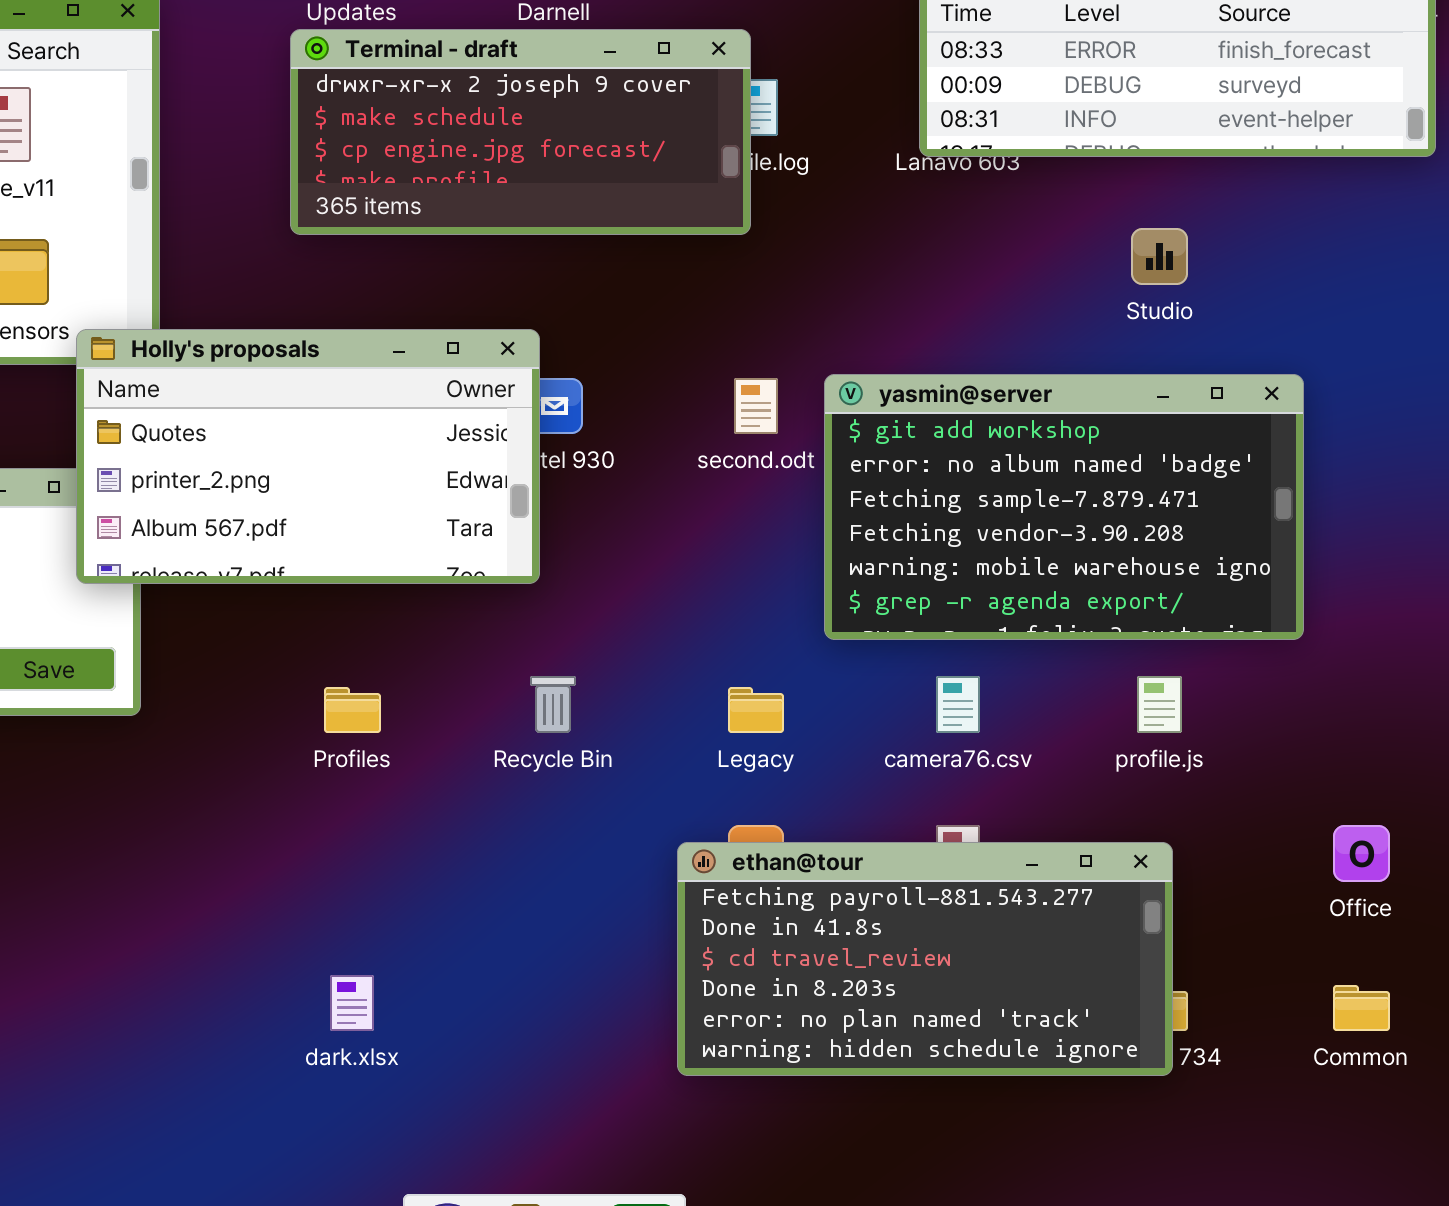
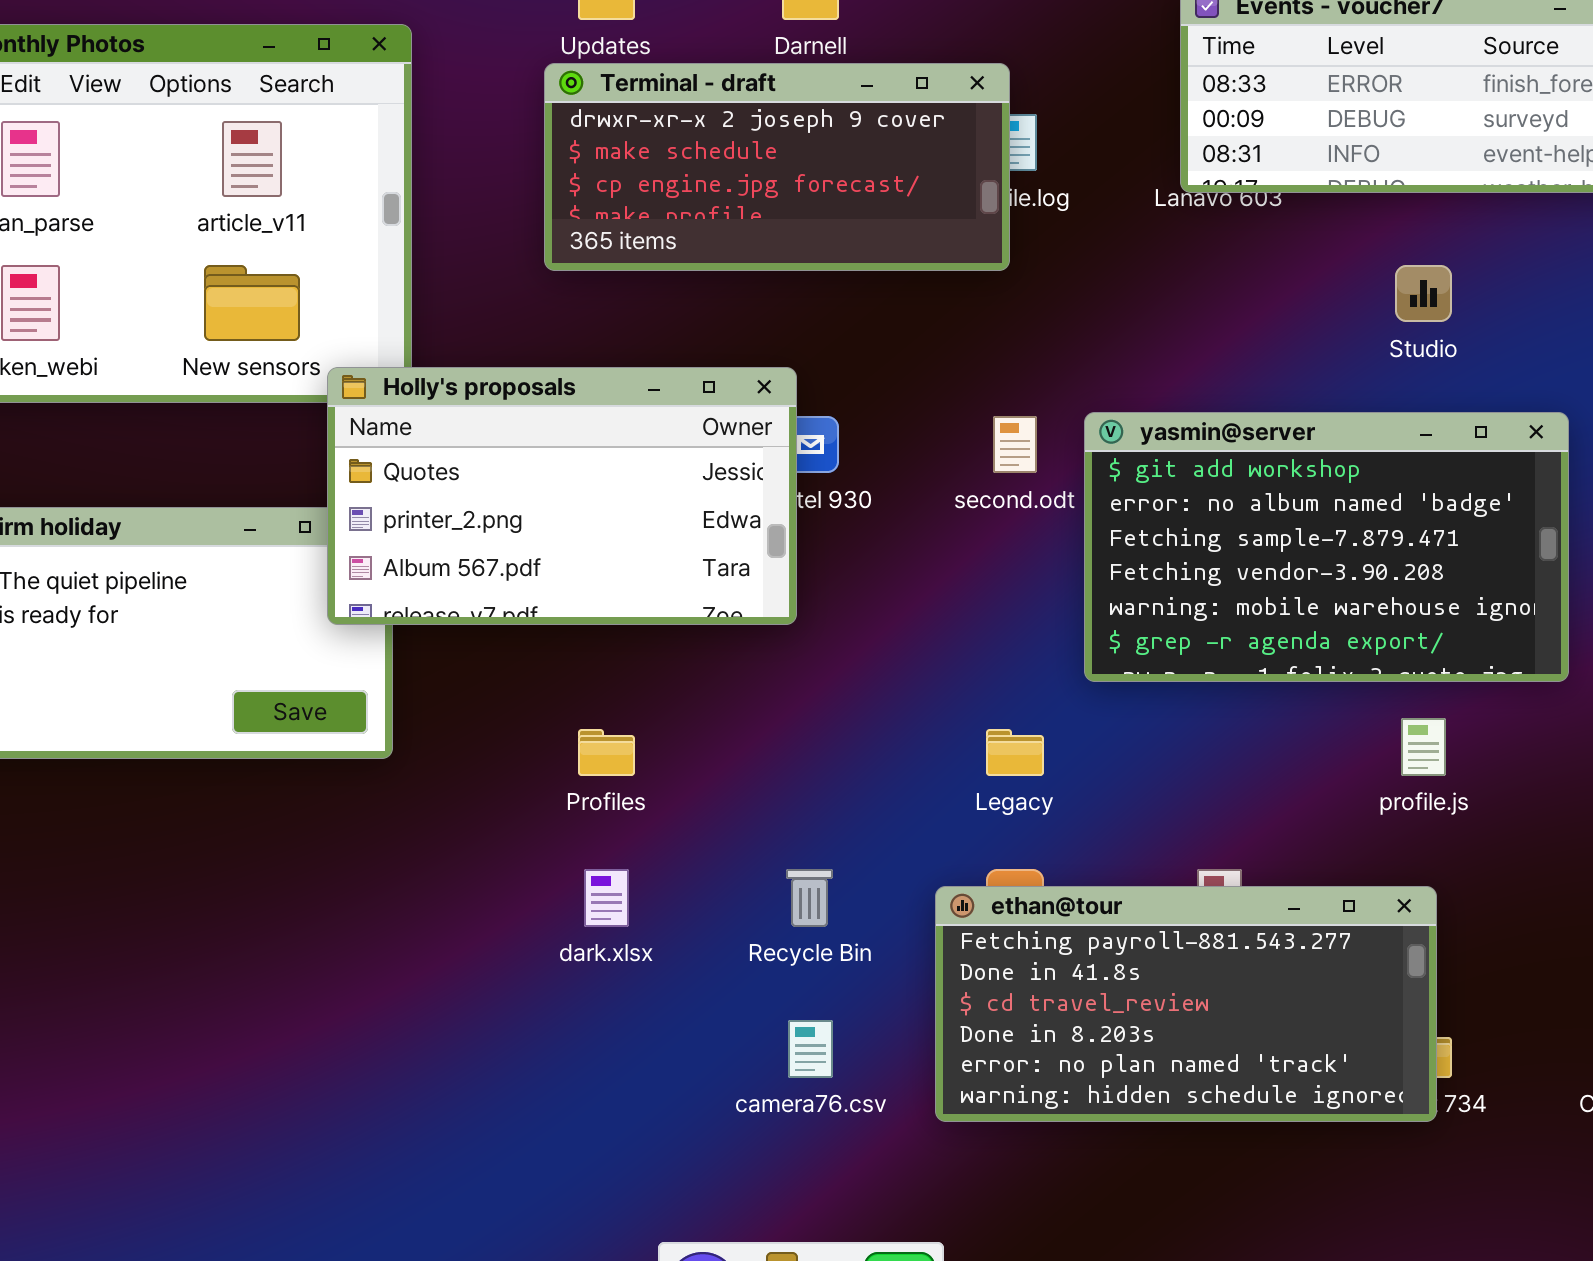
Recycle Bin: [530,676,576,733] -> [786,869,833,927], moved
camera76.csv: [936,676,980,733] -> [788,1020,833,1078], moved
dark.xlsx: [330,975,374,1031] -> [584,869,629,927], moved

